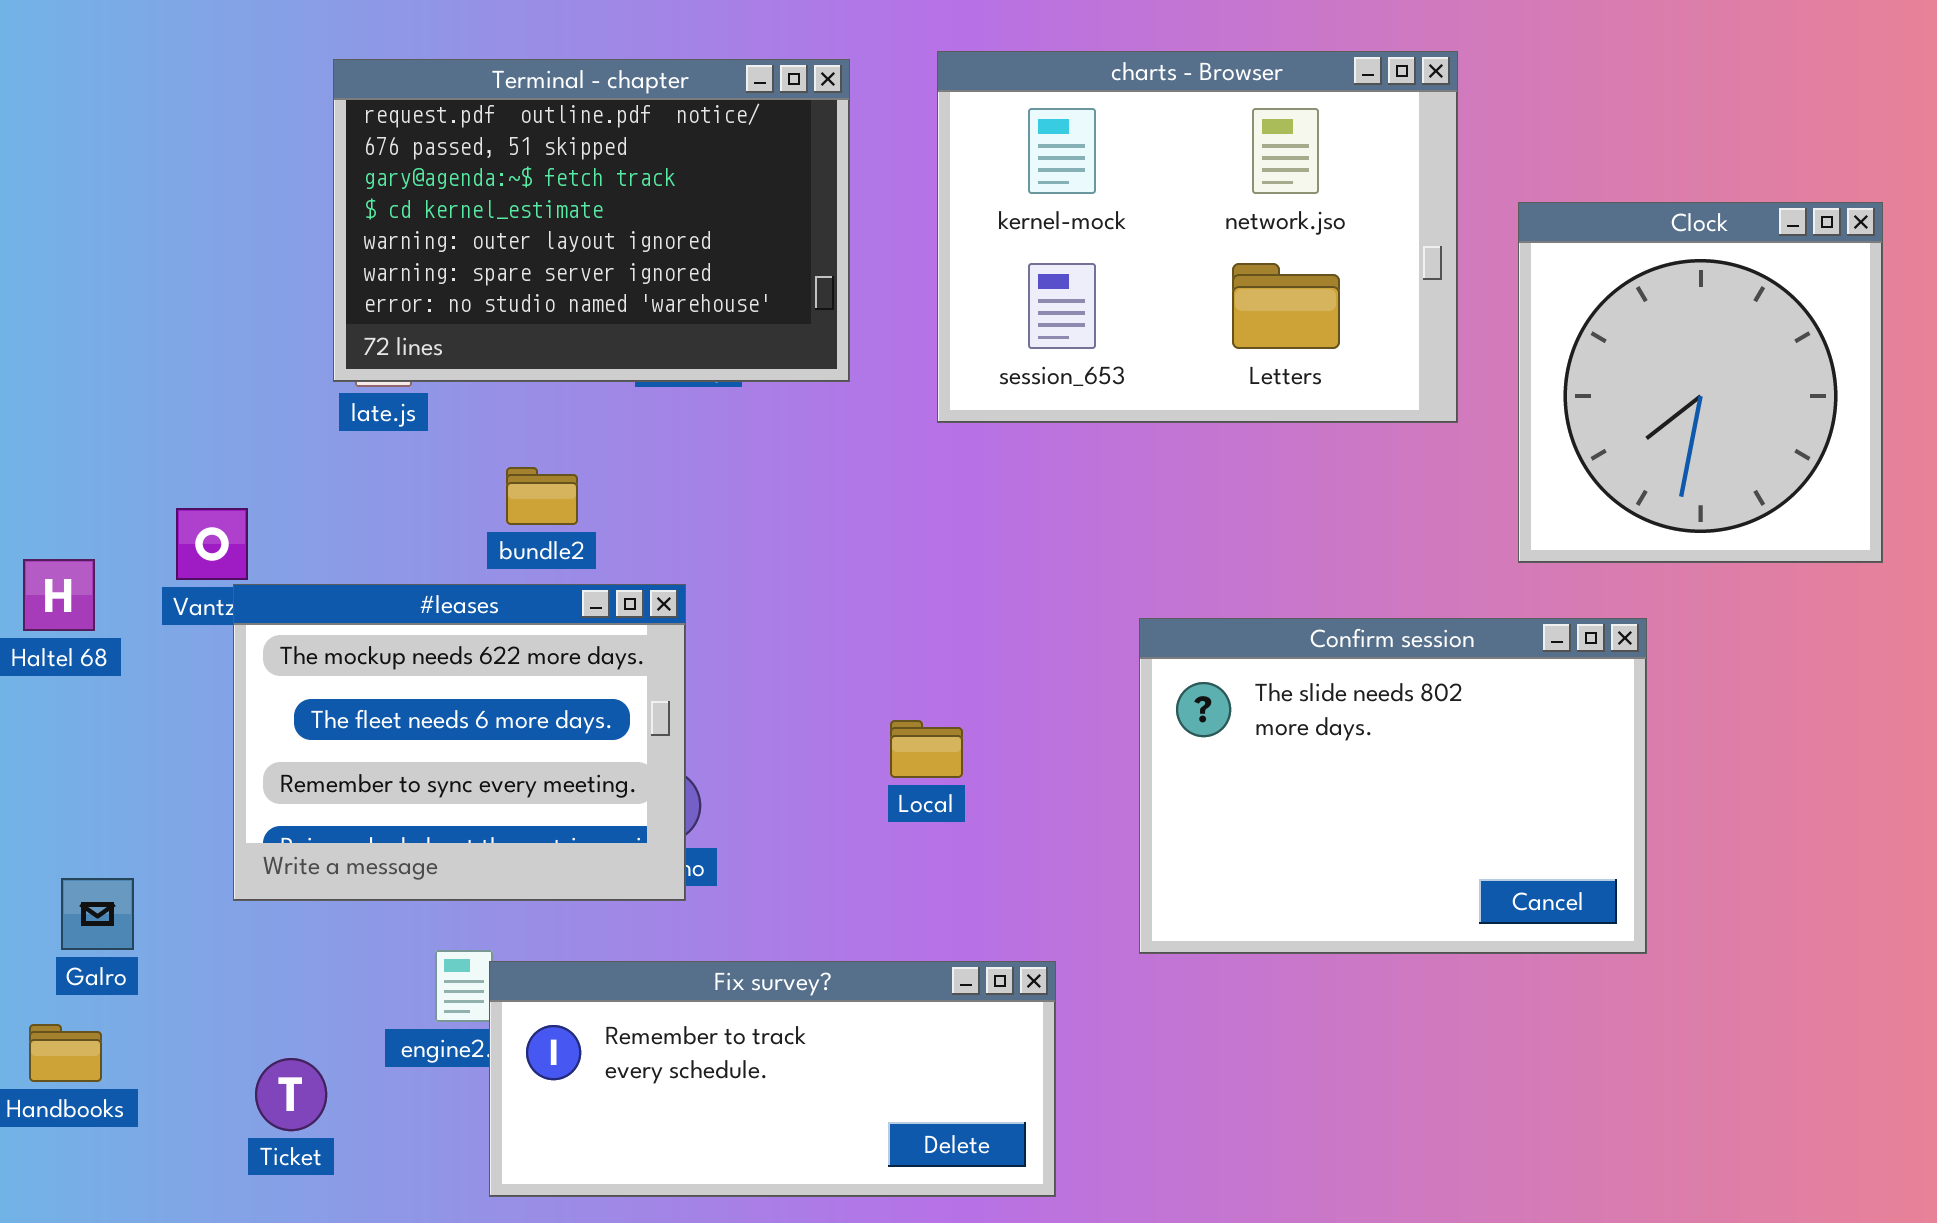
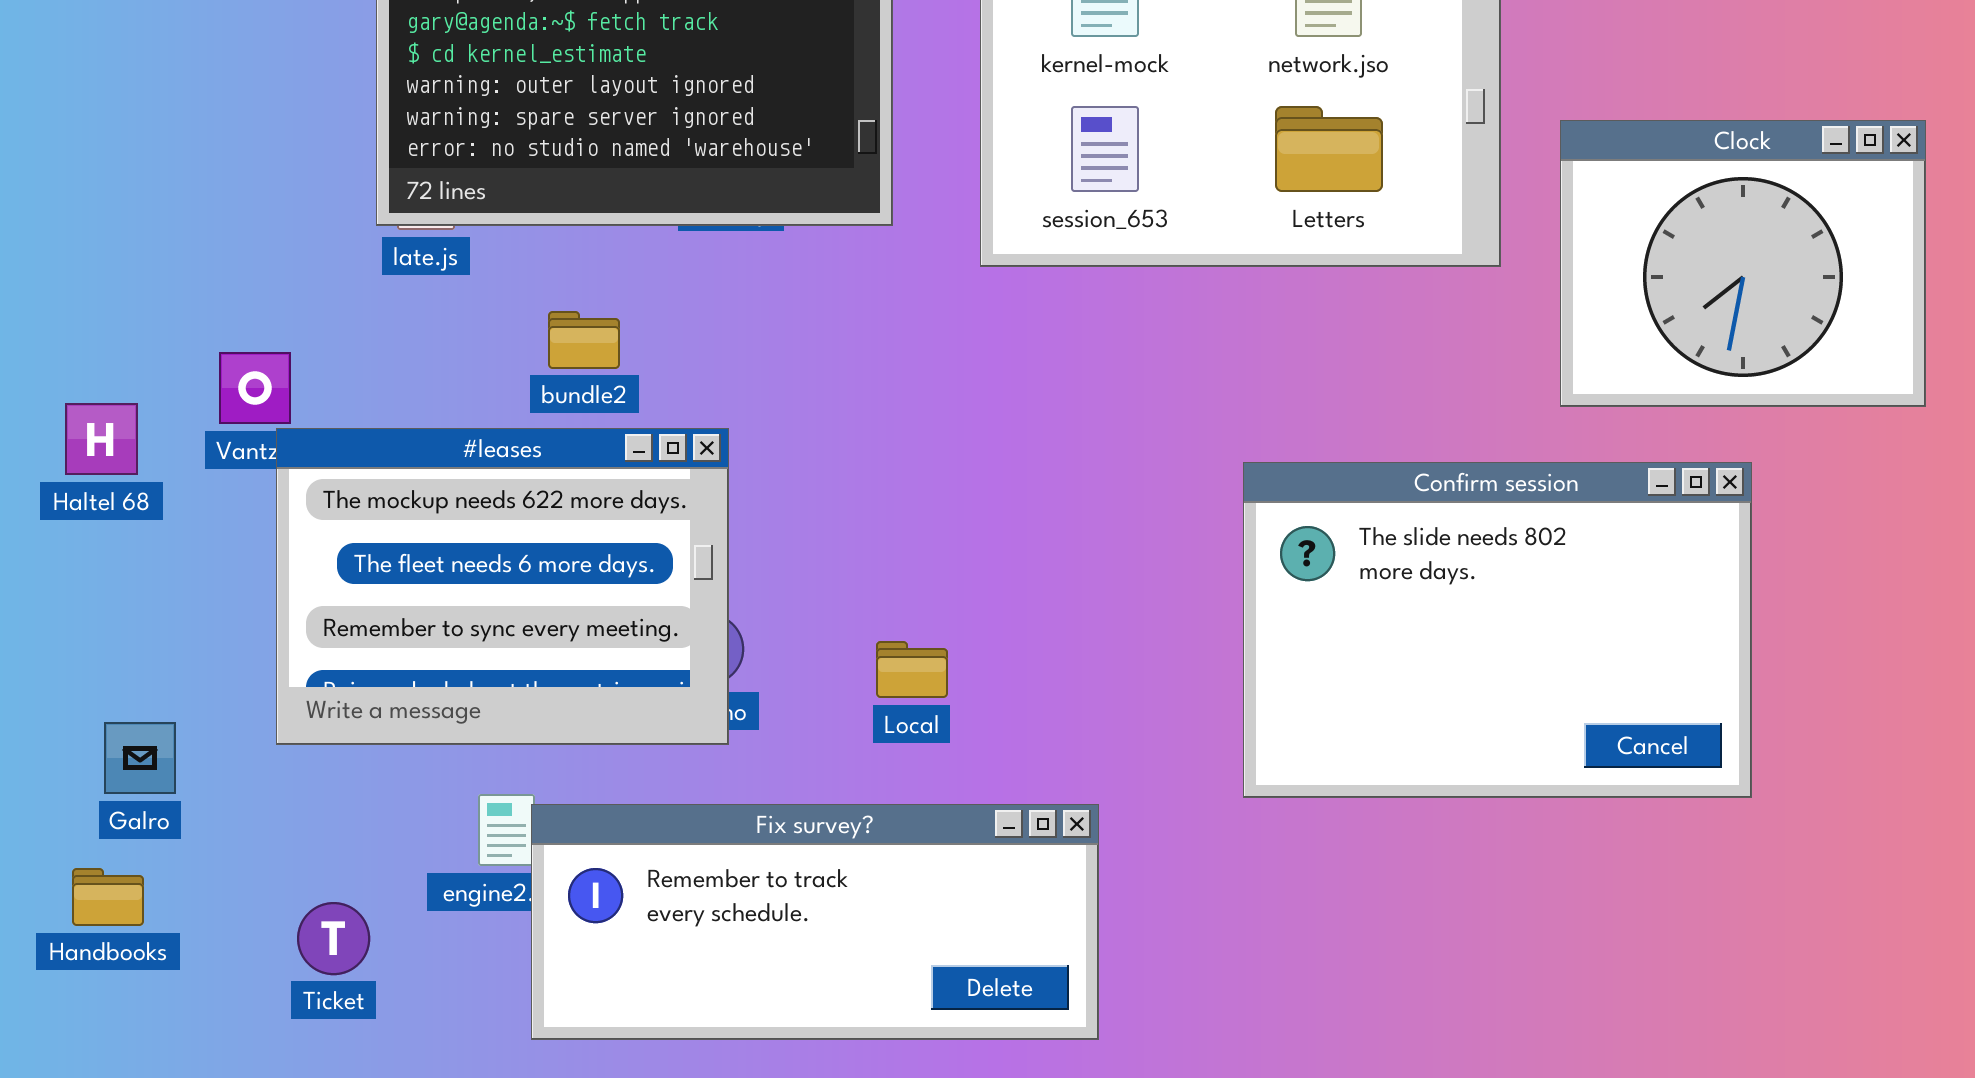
Clock: [1518,202,1883,563] -> [1560,120,1926,407], resized
Confirm session: [1139,618,1647,954] -> [1243,462,1752,798], moved
Local: [890,720,963,778] -> [876,641,948,698], moved

